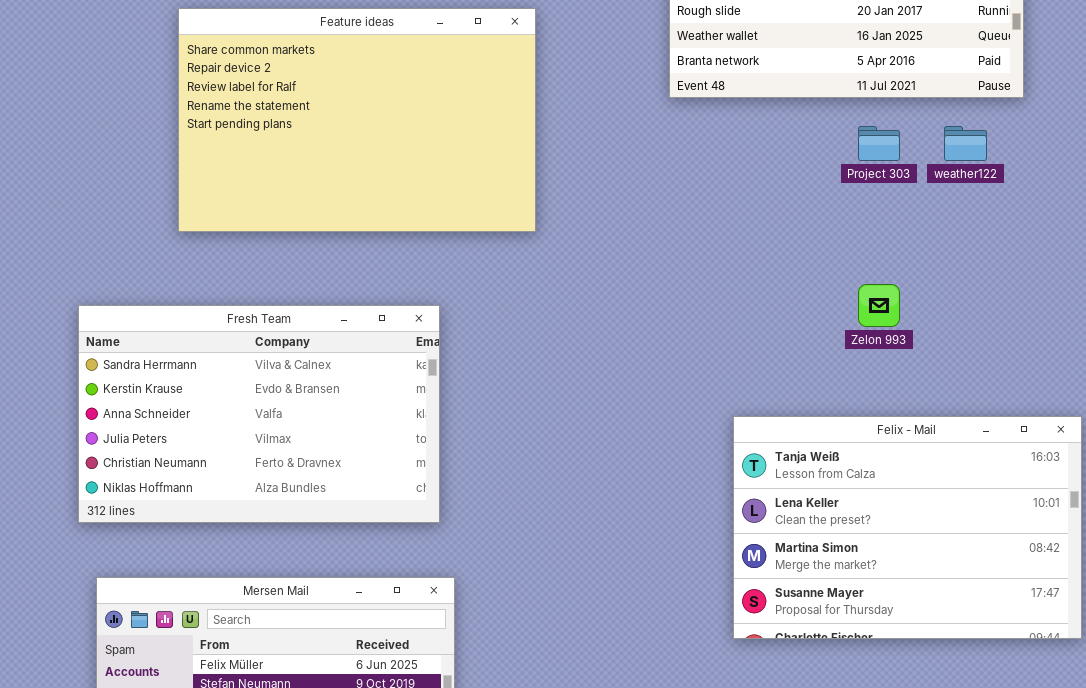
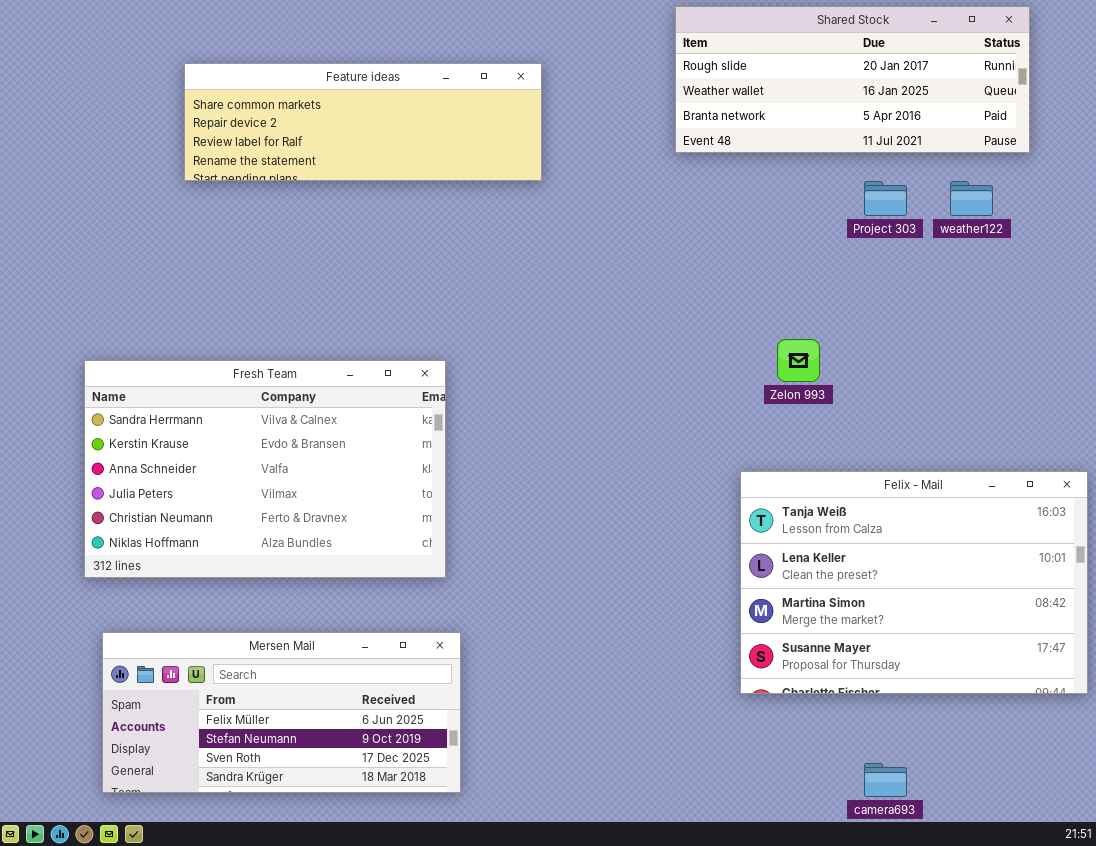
Feature ideas: [178,8,536,232] -> [184,63,542,181], resized
Zelon 993: [858,284,900,327] -> [777,339,820,382], moved

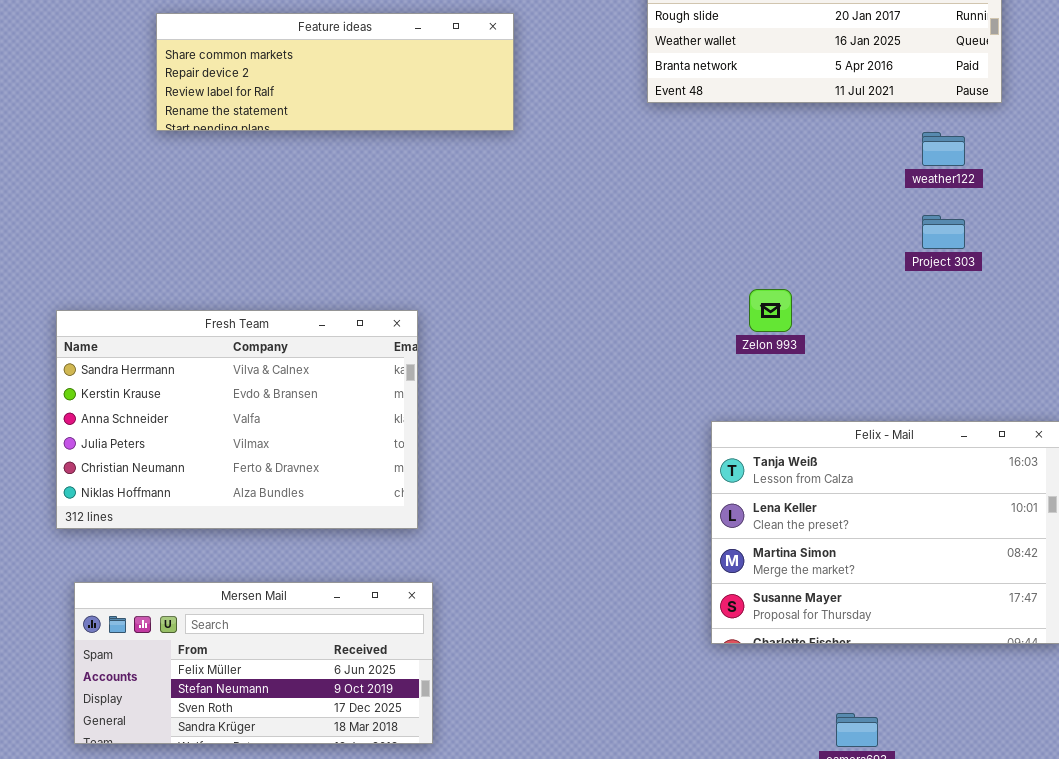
Project 303: [864,181,907,216] -> [922,215,965,249], moved

